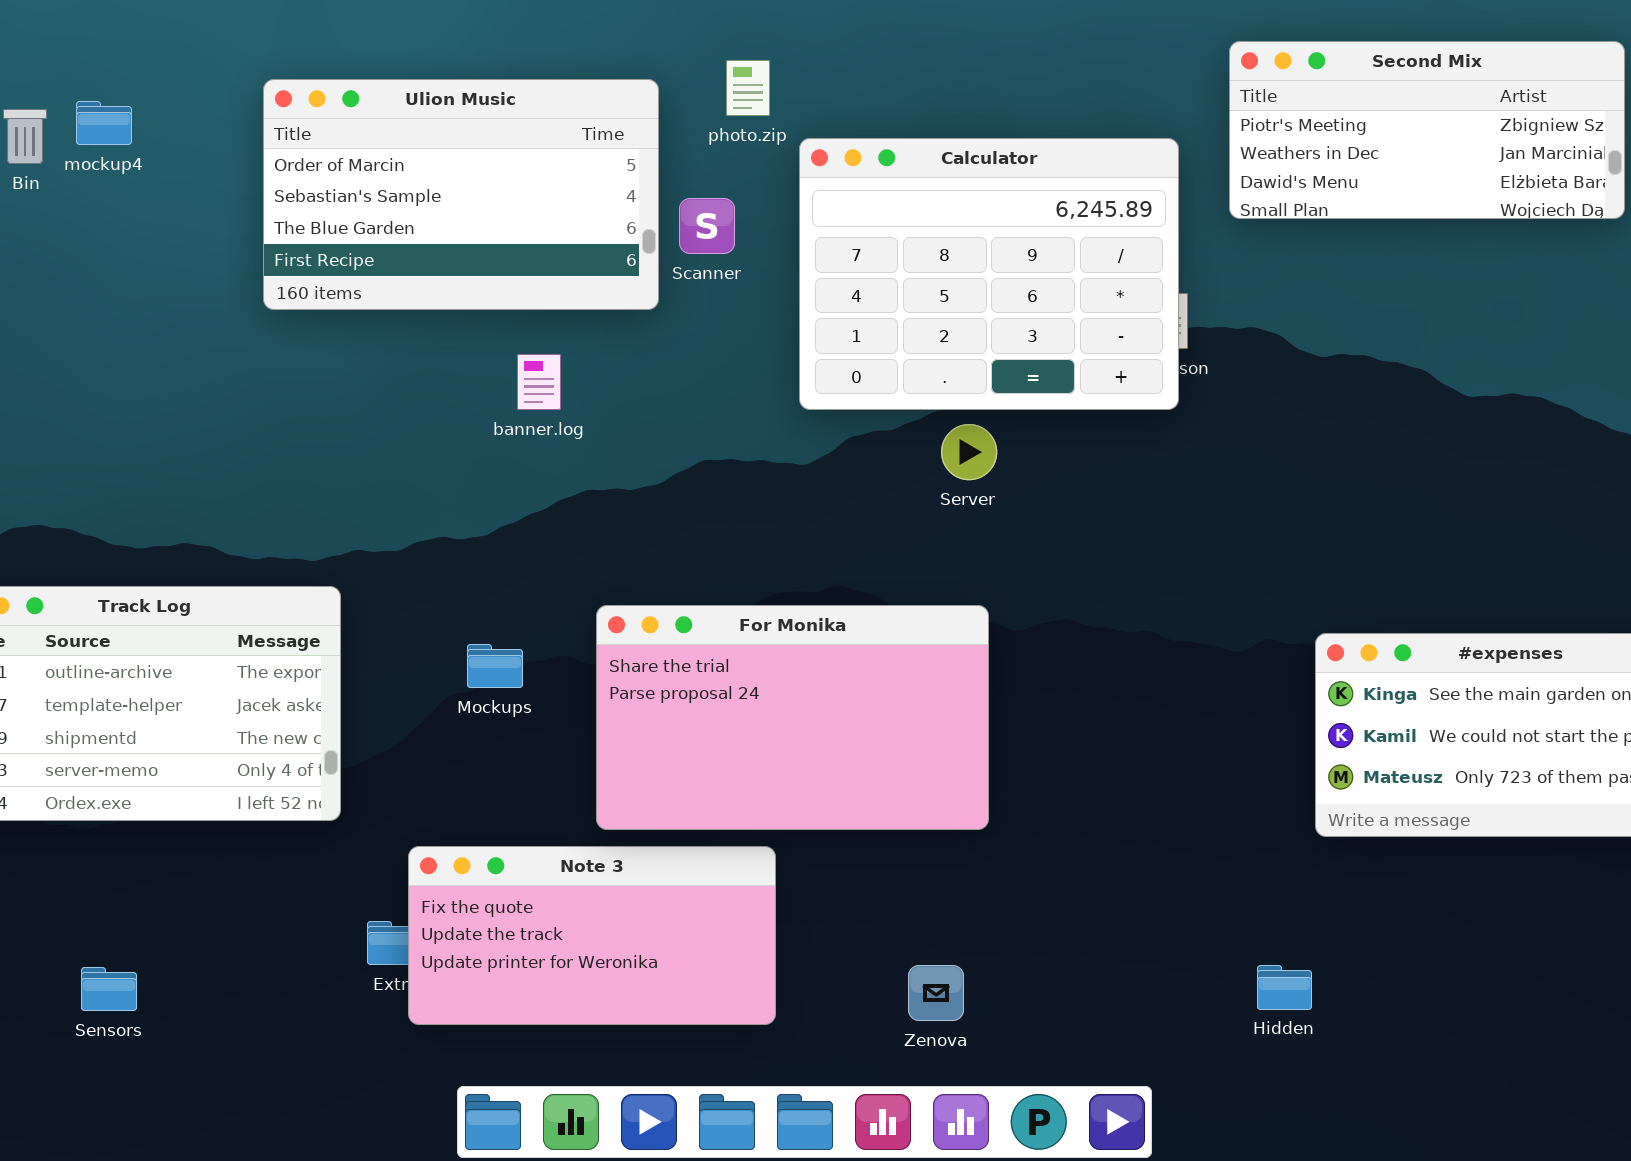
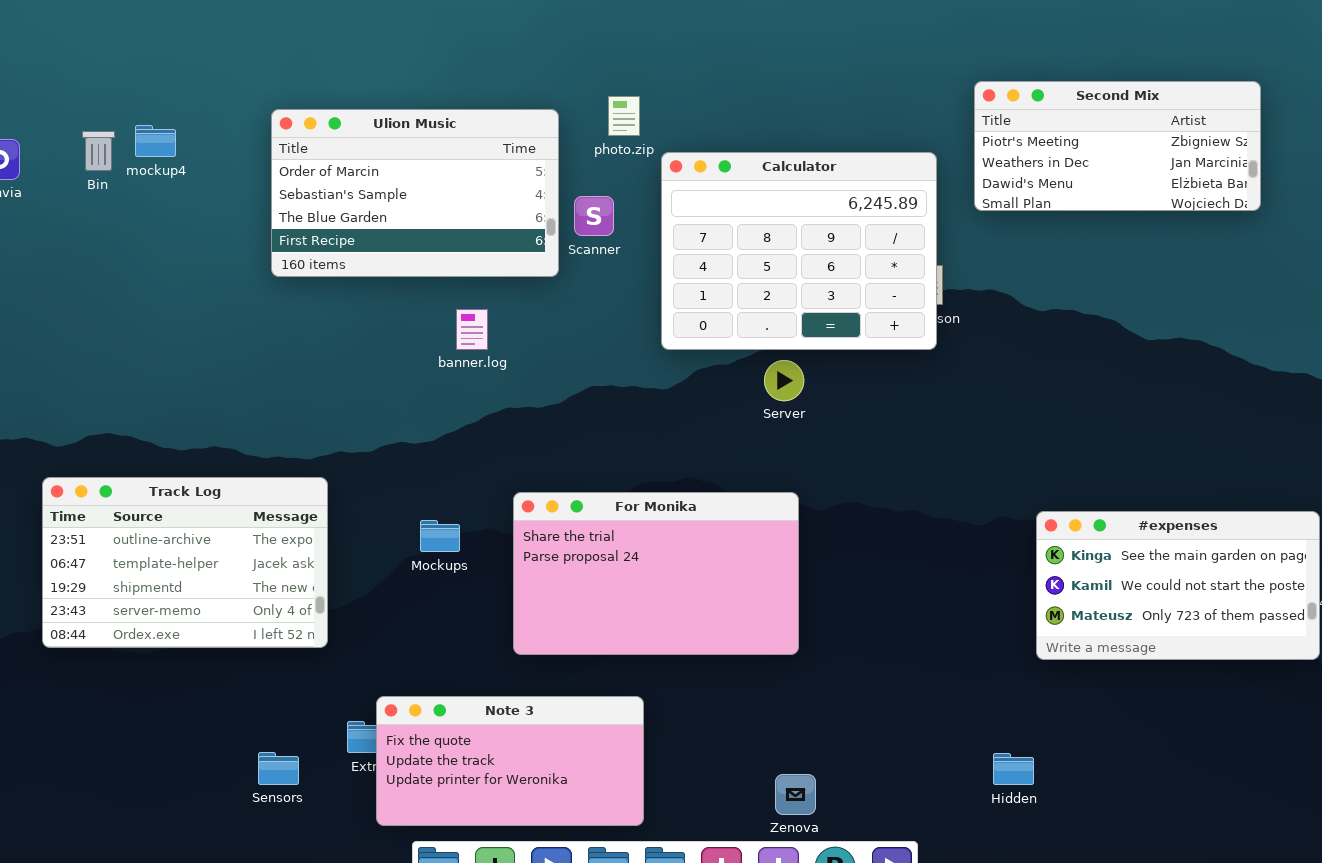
Note 3: [408,846,776,1025] -> [376,696,644,826], moved
Zenova: [908,965,964,1021] -> [775,774,816,815], moved
Sensors: [81,967,137,1011] -> [258,752,299,785], moved

